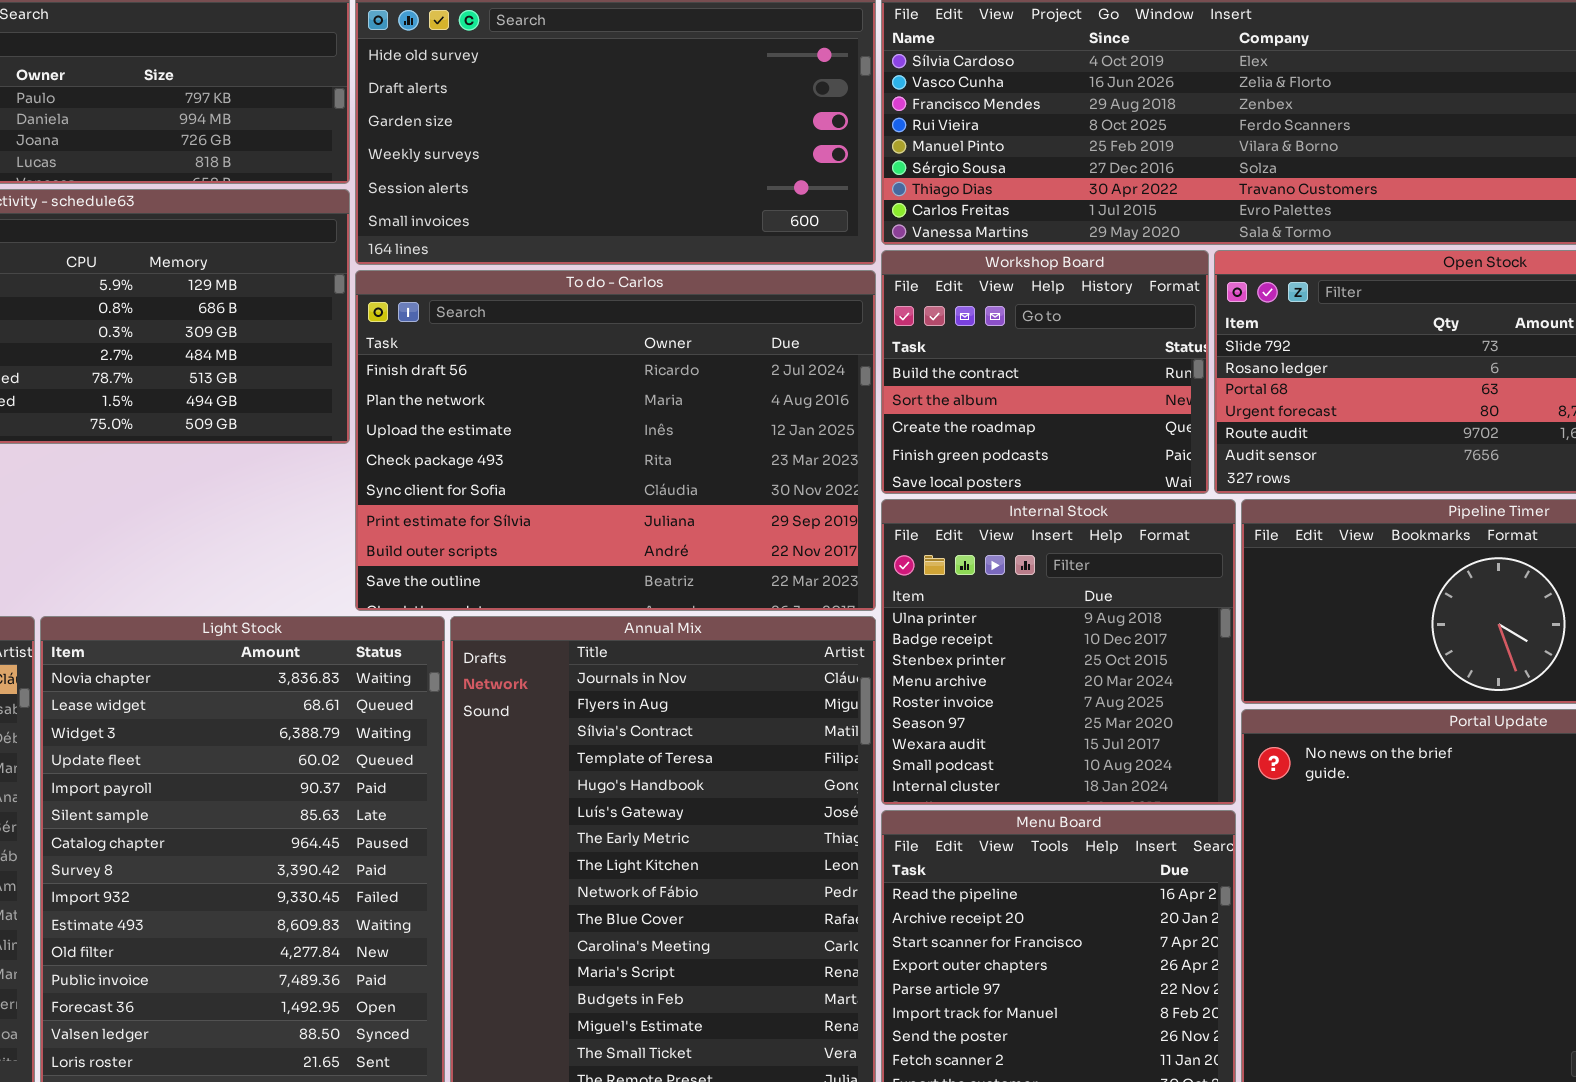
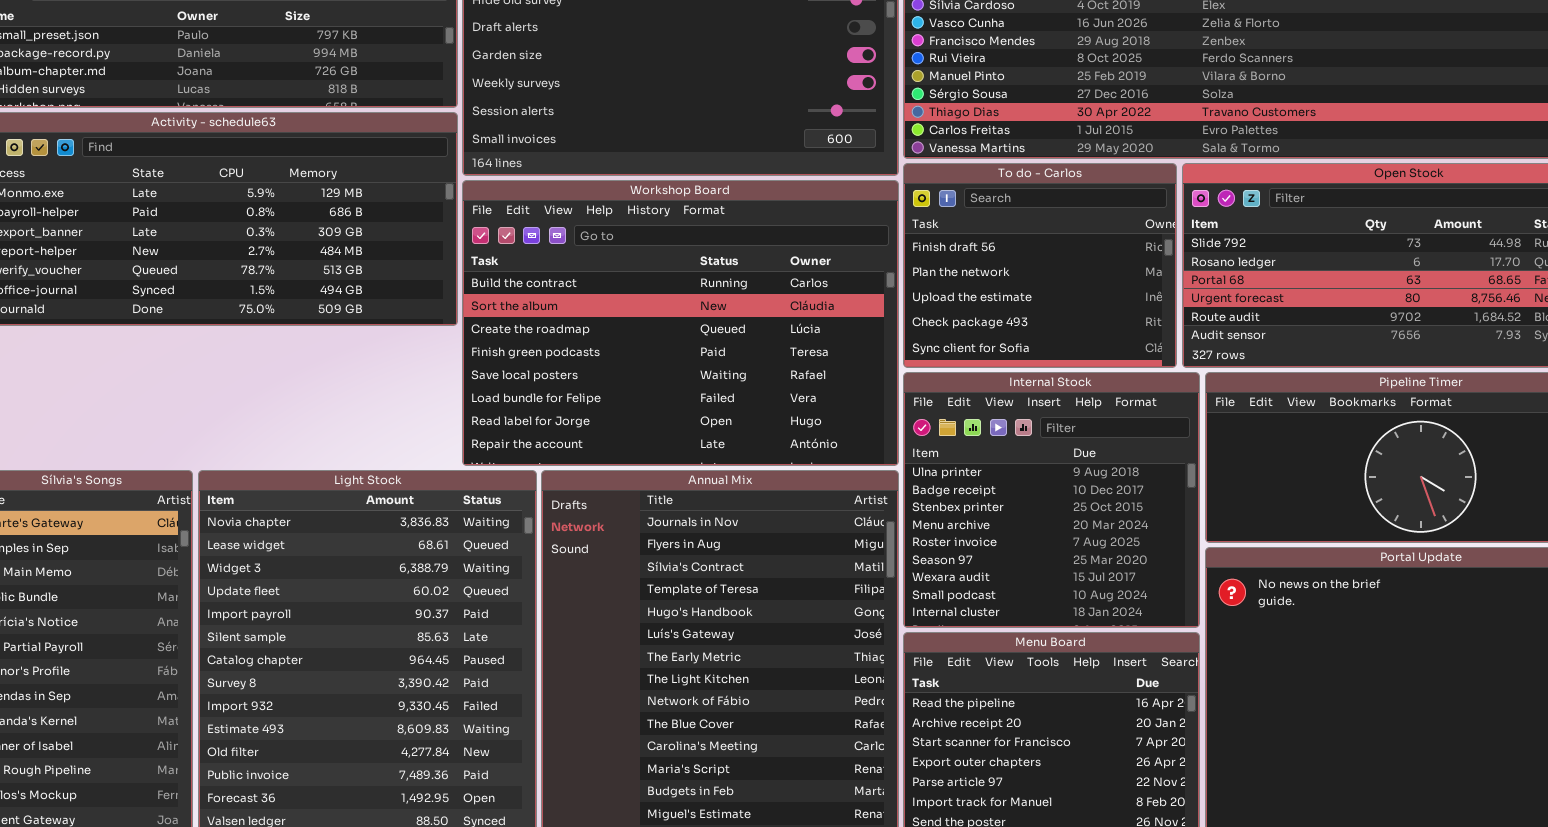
Workshop Board: [881,250,1209,494] -> [462,180,899,466], moved, resized
To do - Carlos: [355,270,876,611] -> [903,163,1177,368], moved, resized

